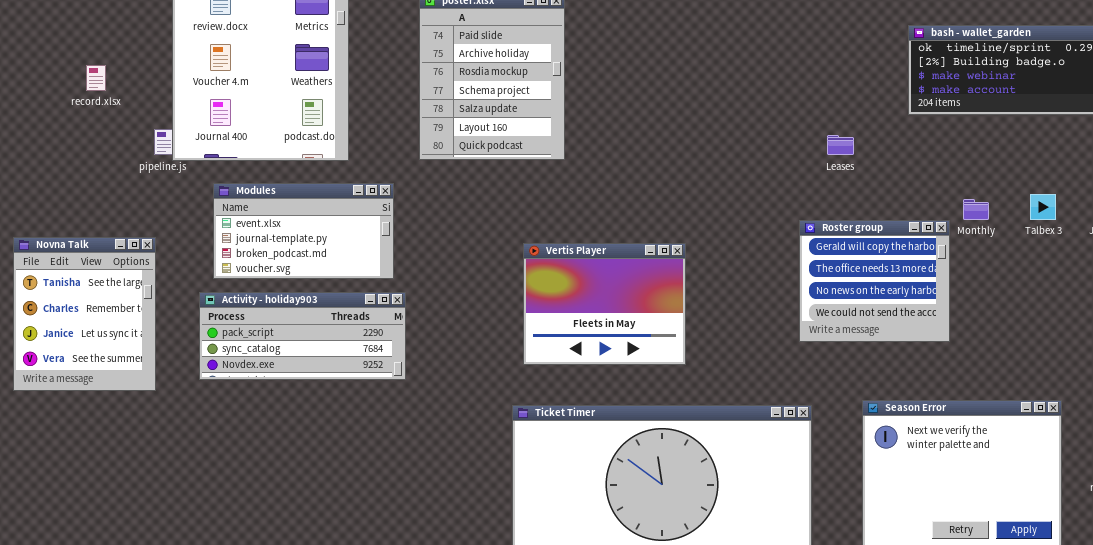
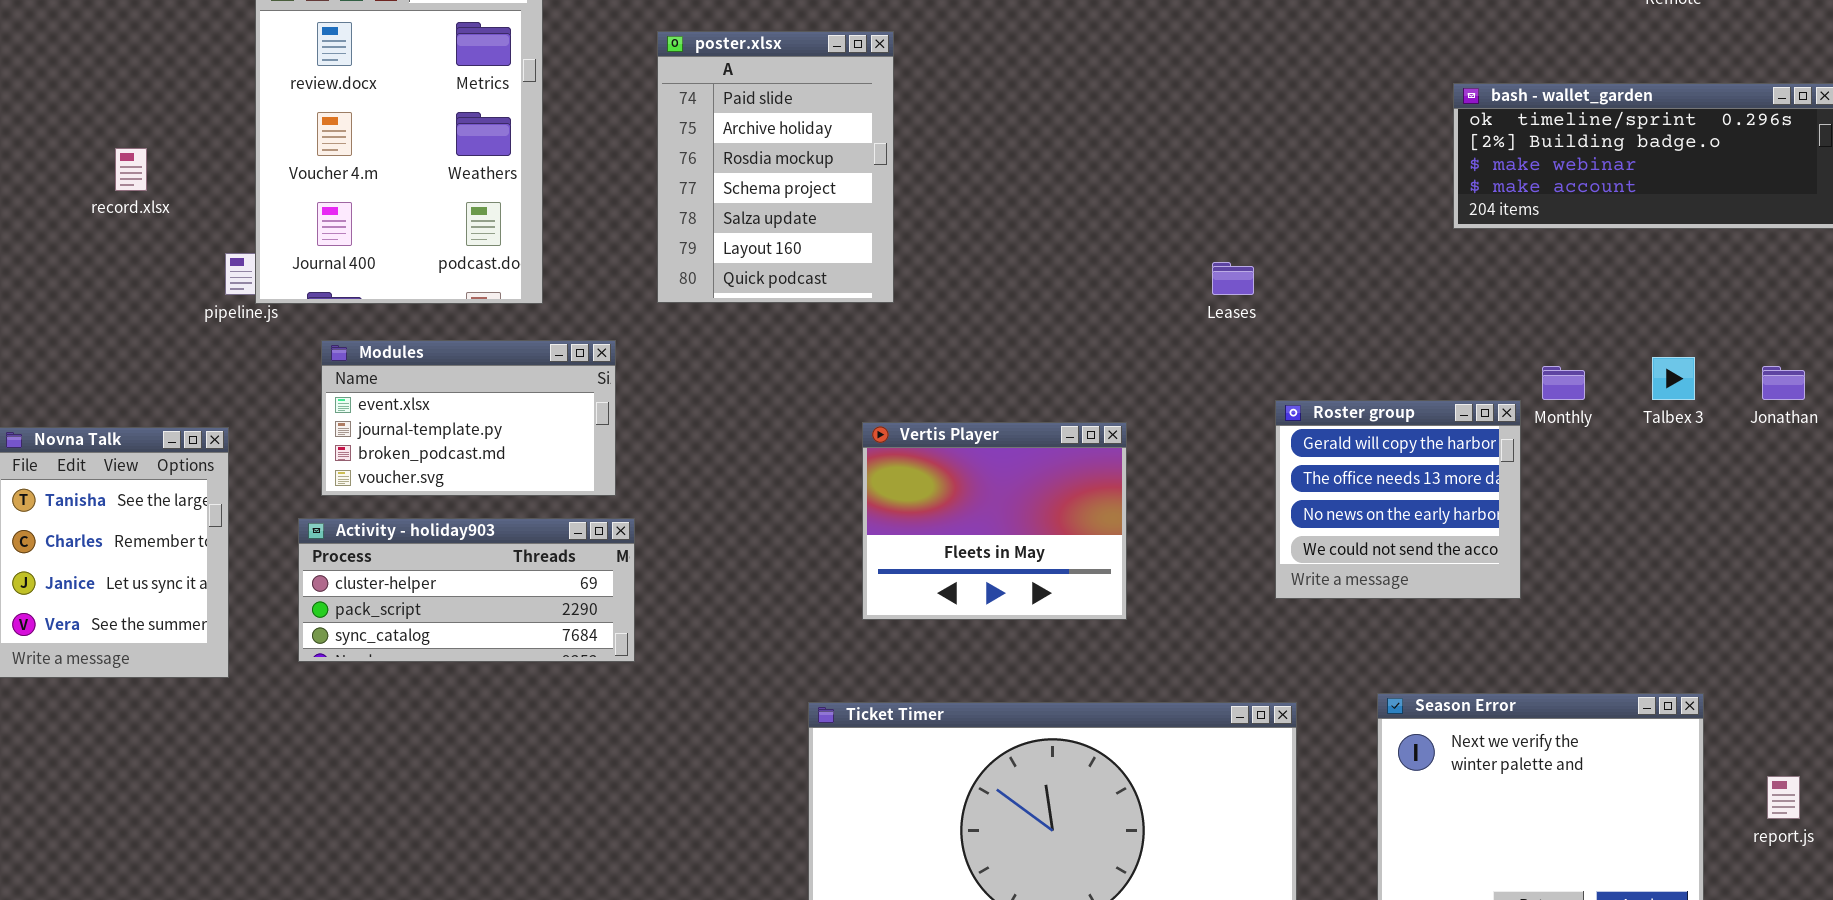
Leases: [827,135,854,155] -> [1212,262,1254,295], moved
Vertis Player: [523,243,686,365] -> [862,422,1127,620], moved
Activity - holiday903: [199,292,406,380] -> [298,518,635,662], scrolled up 1 row

